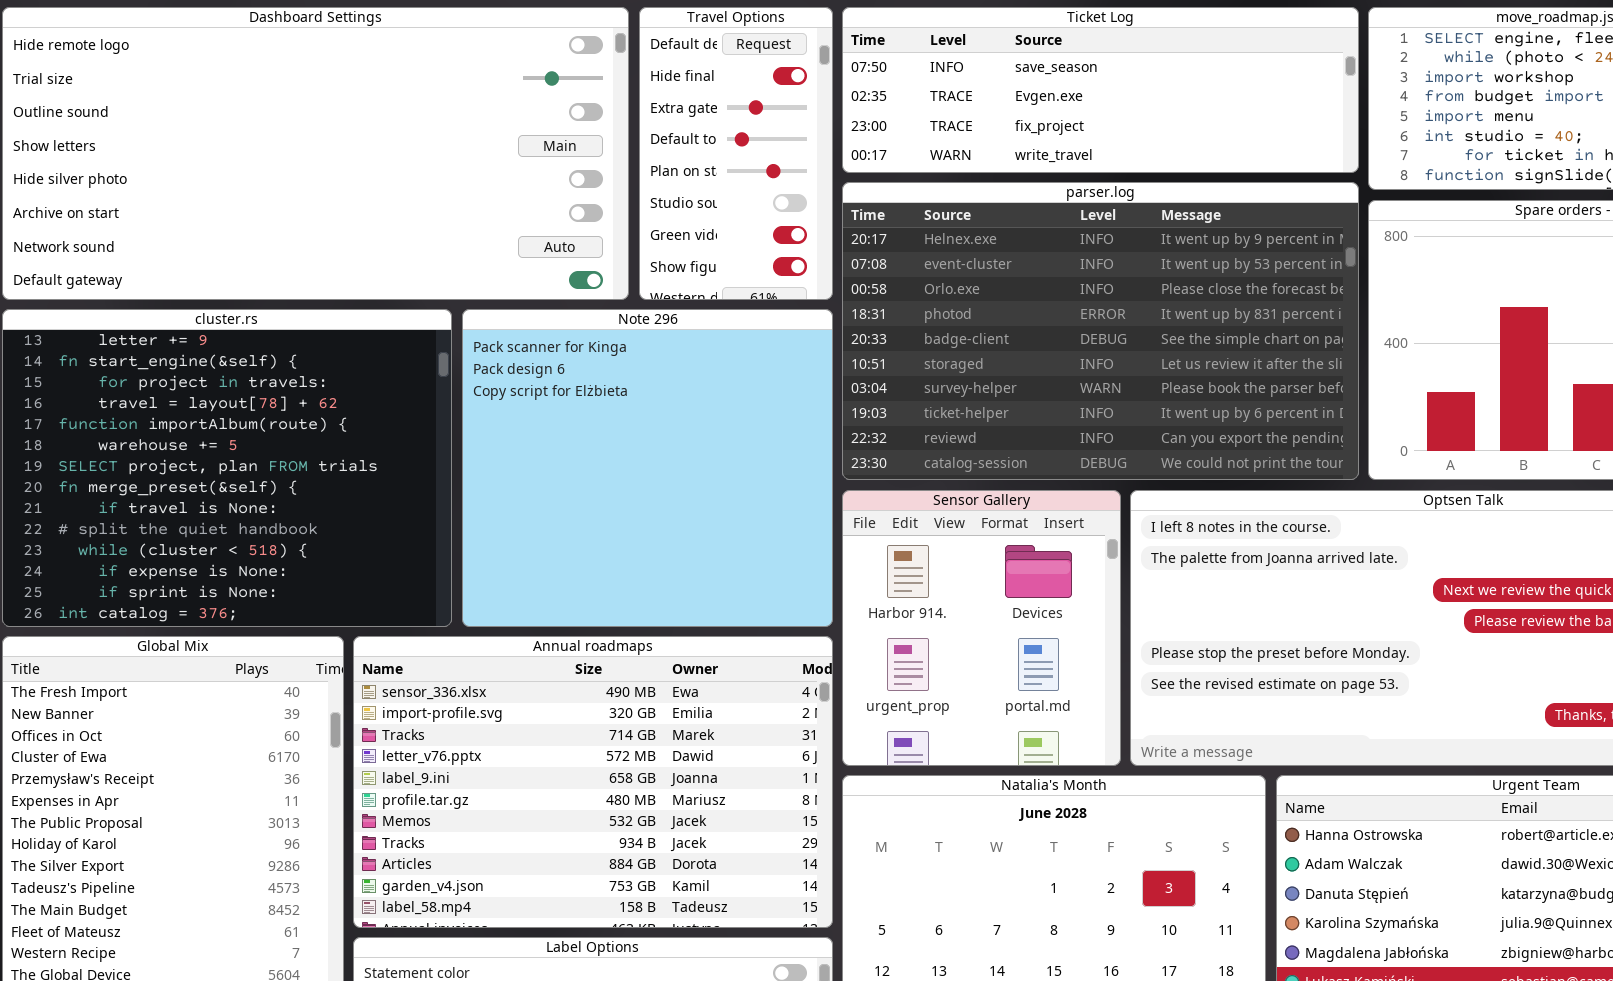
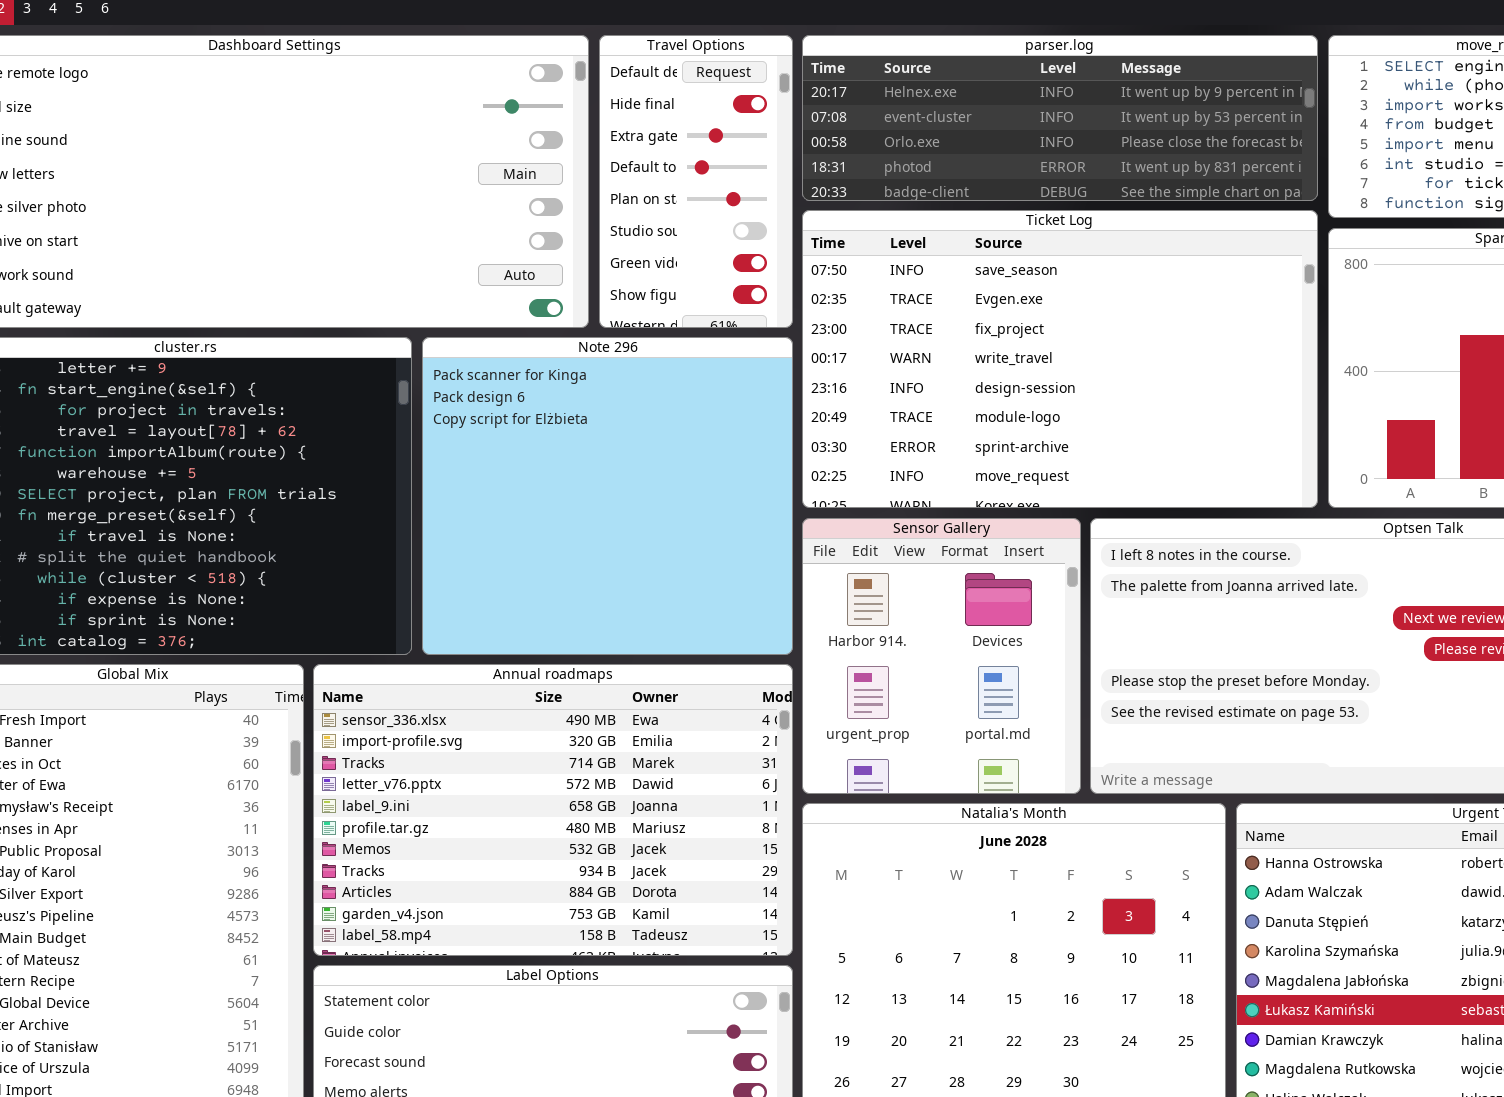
Ticket Log: [842,7,1359,173] -> [802,210,1318,508], moved, resized
parser.log: [842,182,1359,480] -> [802,35,1318,201], moved, resized

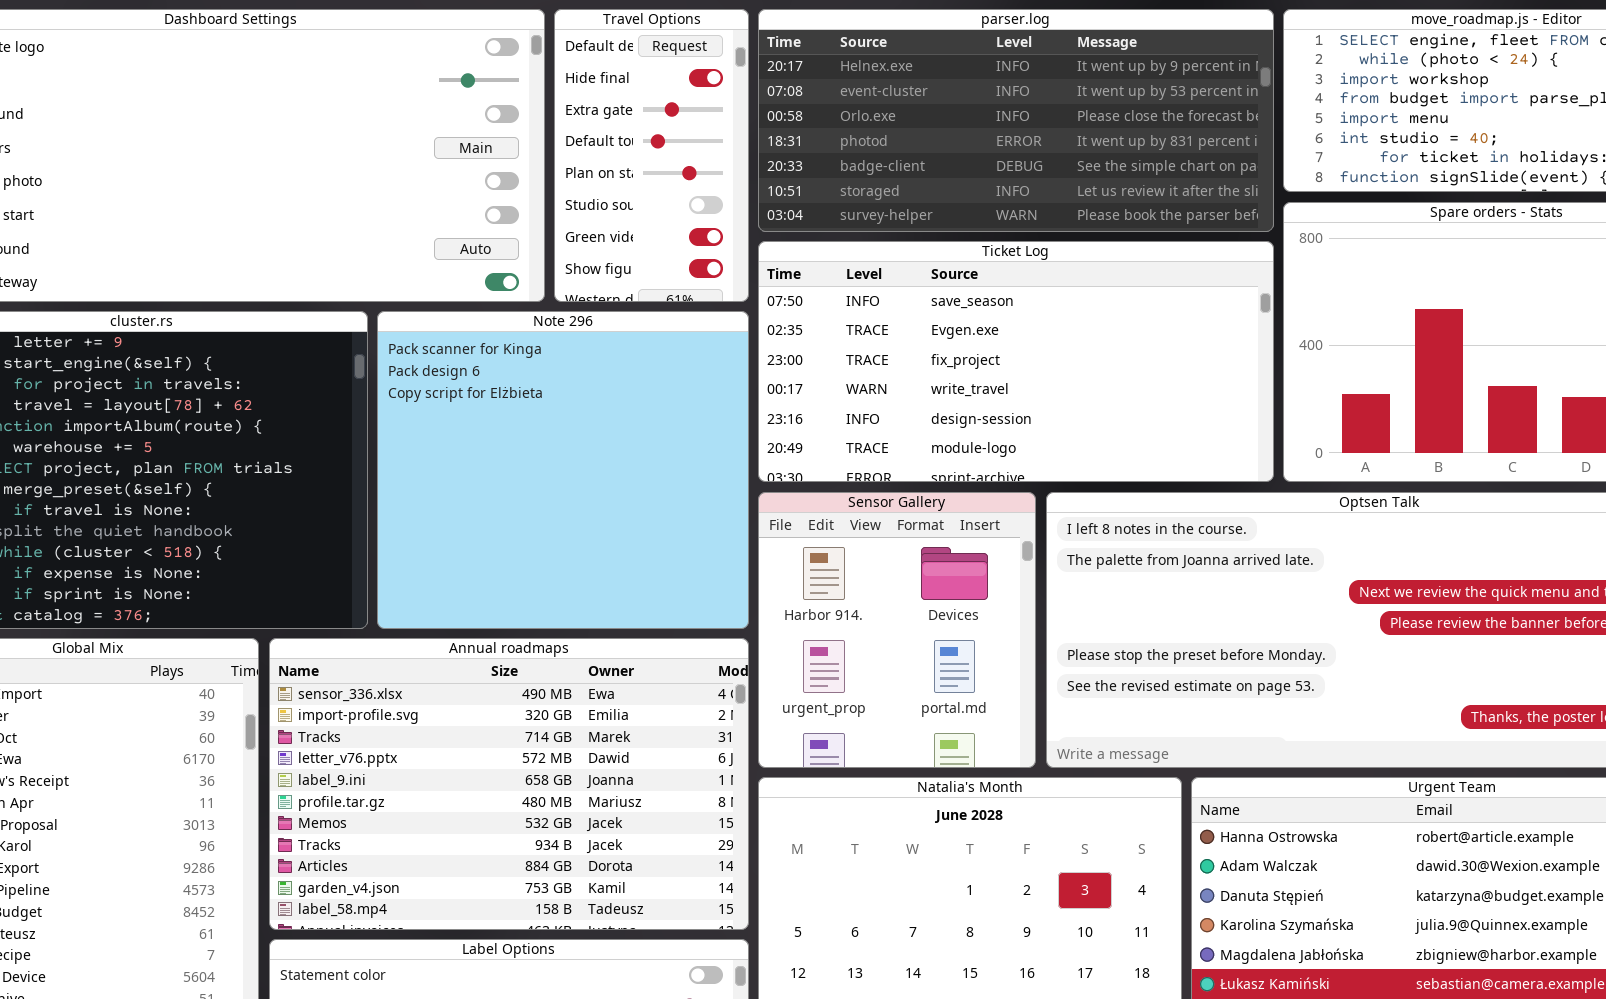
parser.log: [802,35,1318,201] -> [758,9,1274,232], resized
Ticket Log: [802,210,1318,508] -> [758,241,1274,482], resized

